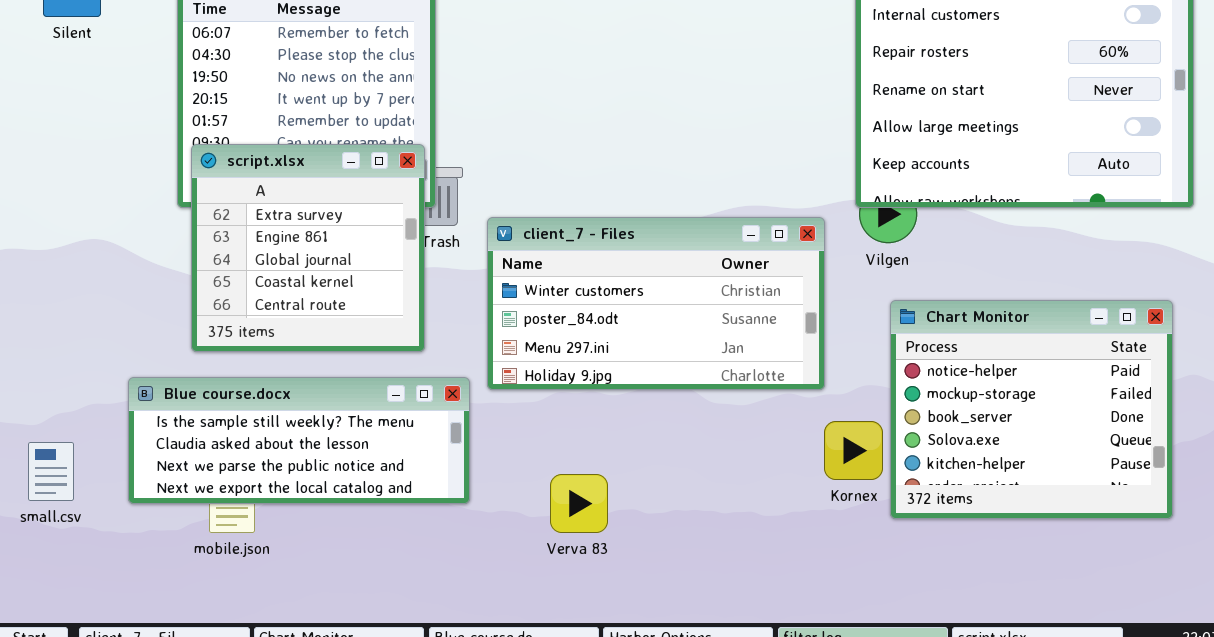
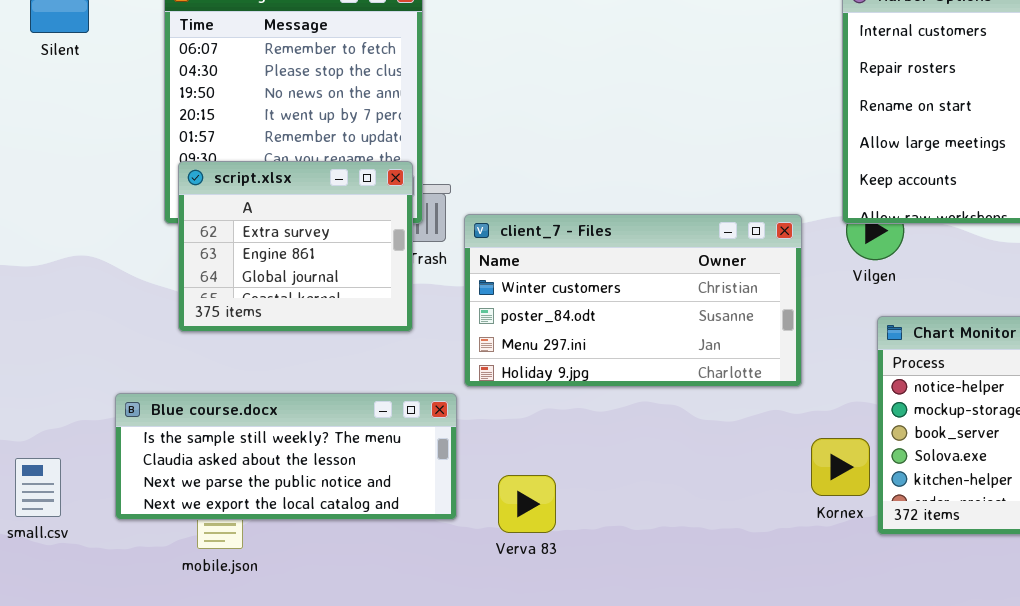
script.xlsx: [191,144,425,352] -> [178,161,413,332], resized
client_7 - Files: [487,217,825,390] -> [464,214,802,387], moved
Verva 83: [550,474,608,533] -> [498,475,556,533], moved

